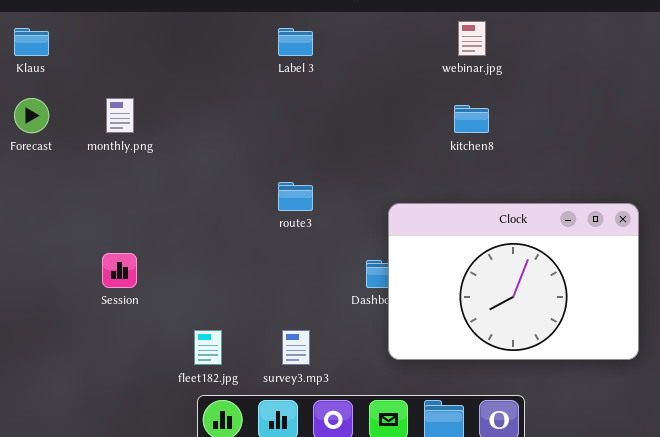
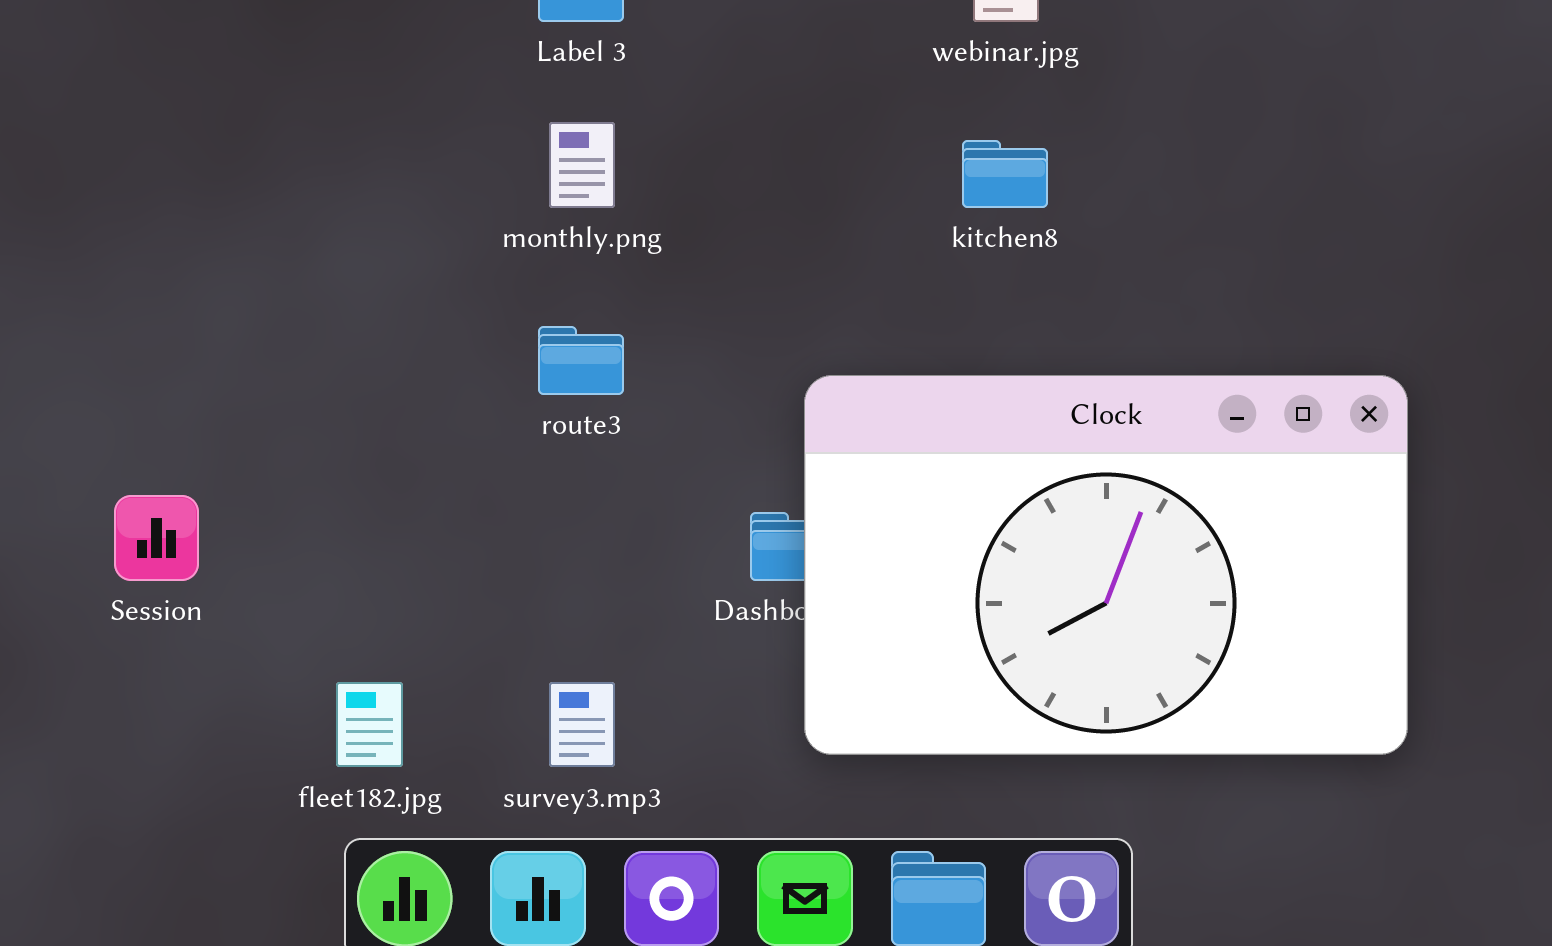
monthly.png: [106,98,134,133] -> [549,122,615,208], moved

